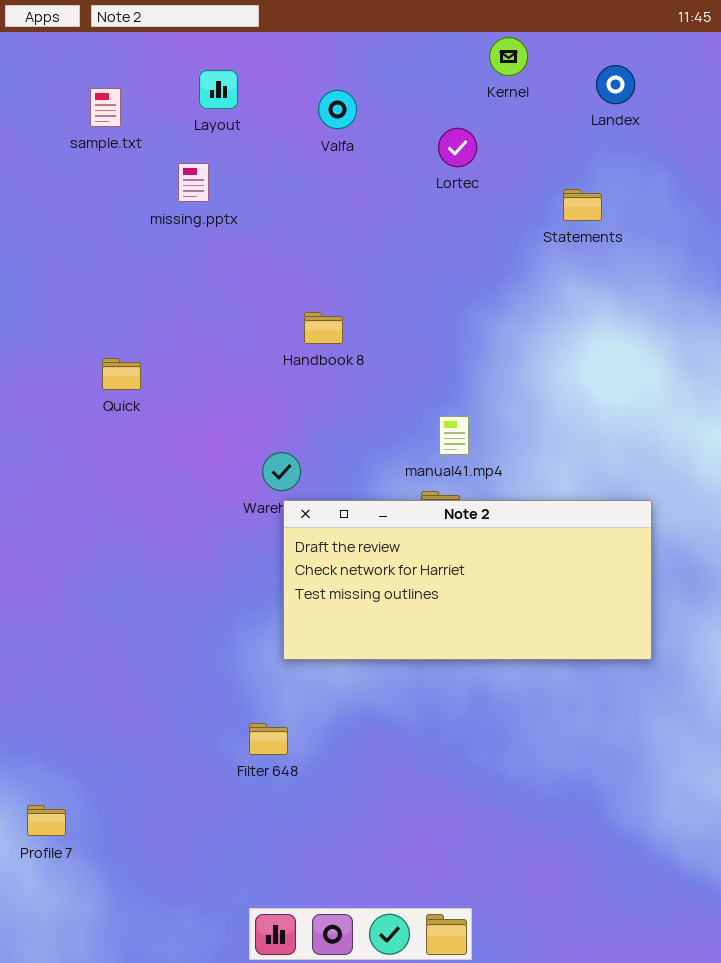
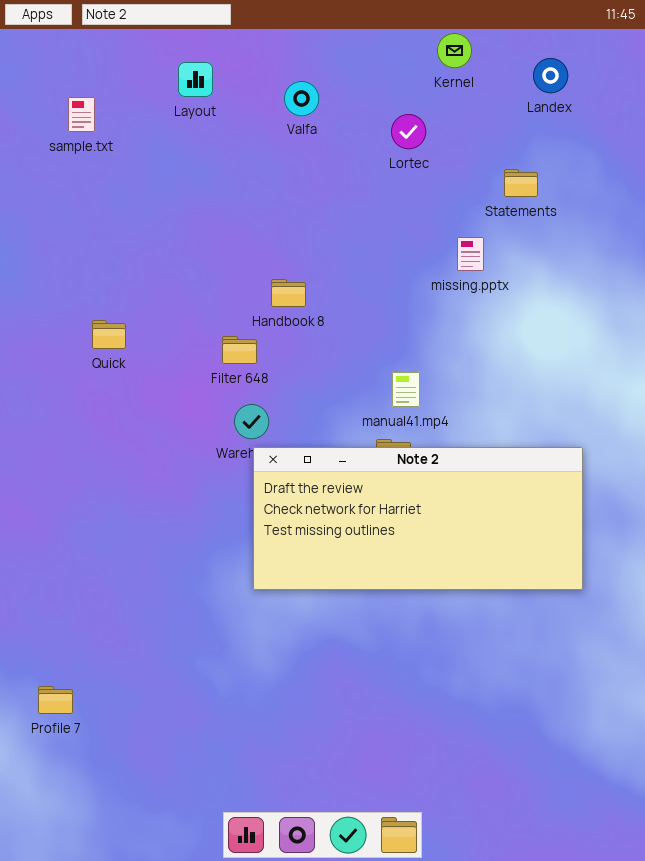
sample.txt: [90,88,121,127] -> [68,97,95,132], moved
missing.pptx: [178,163,209,202] -> [457,237,484,271], moved
Filter 648: [249,723,288,755] -> [222,336,257,364], moved
Profile 7: [27,805,66,836] -> [38,686,73,714], moved

